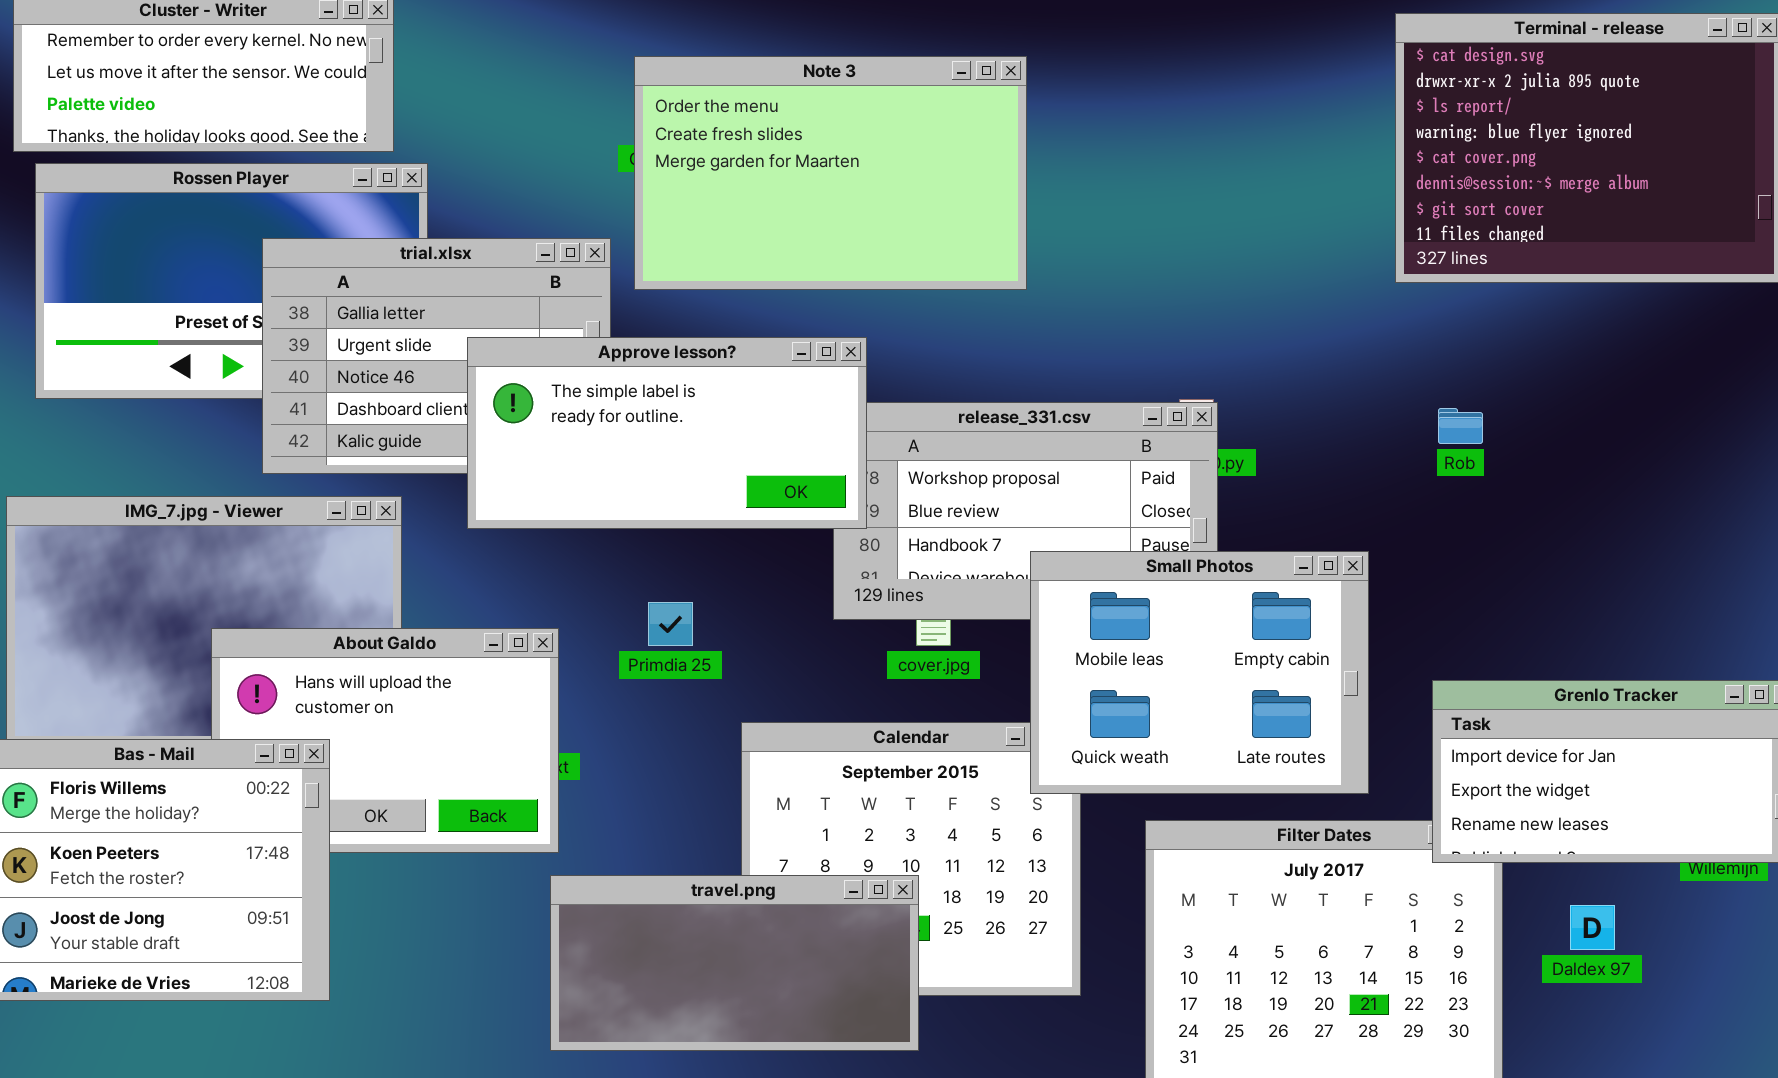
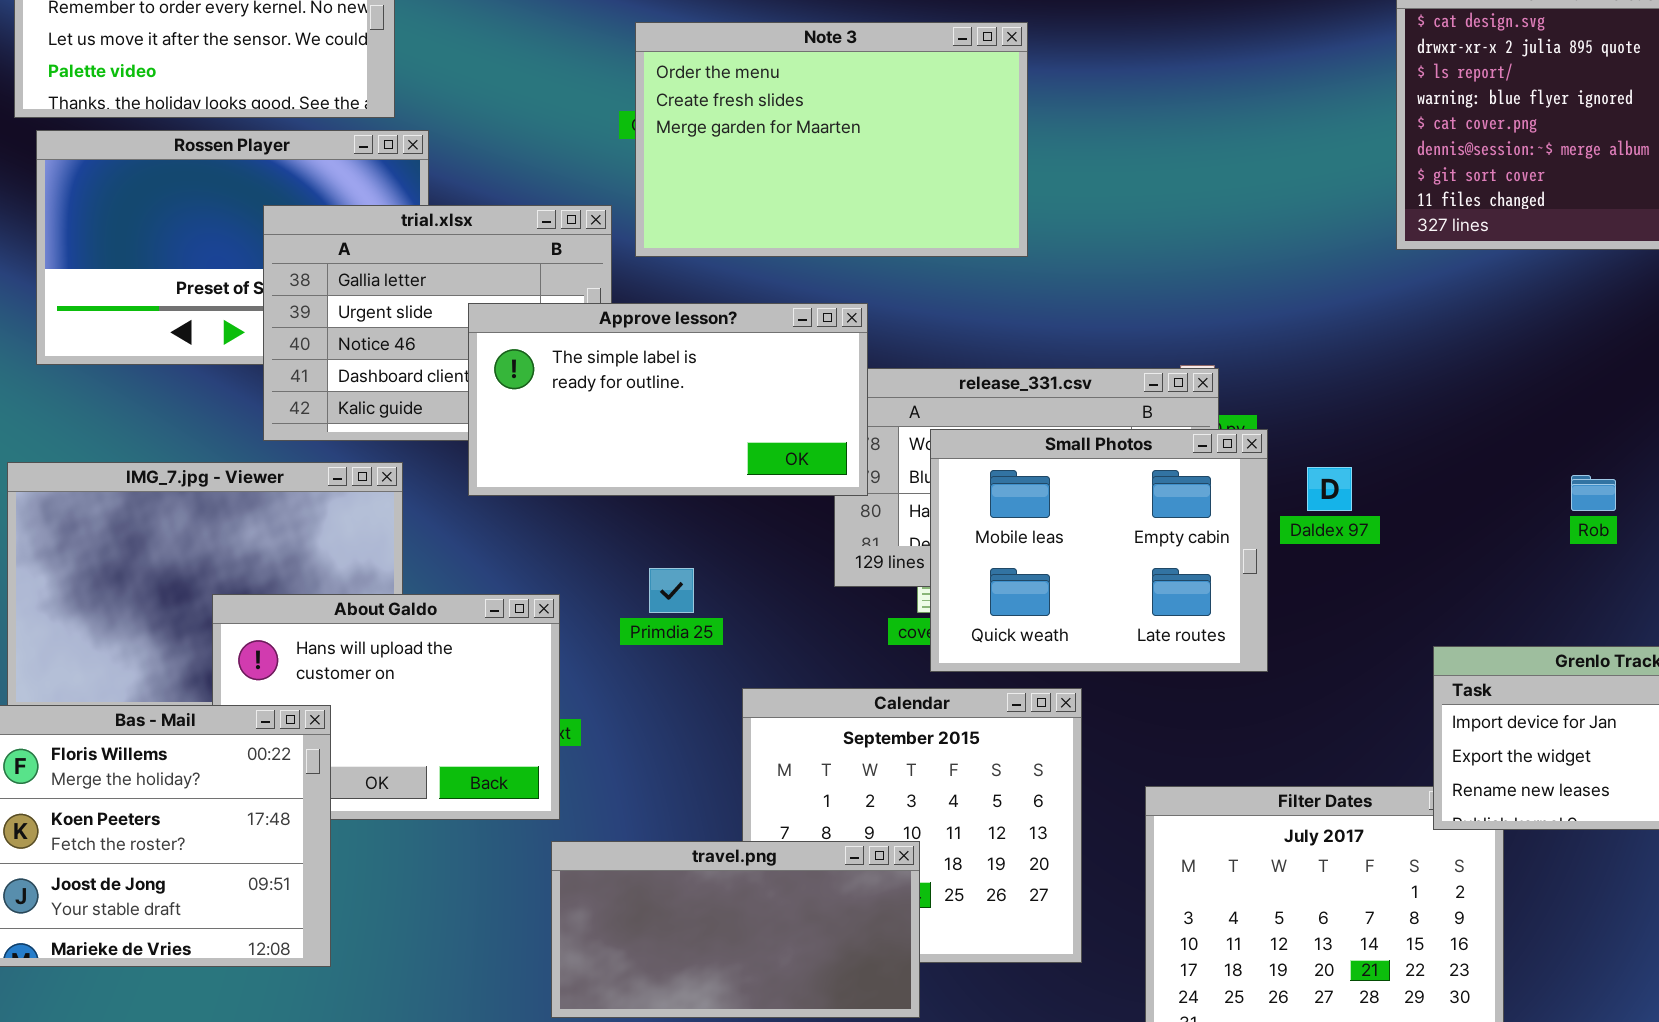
Rob: [1438,408,1483,444] -> [1571,475,1616,511], moved
Small Photos: [1030,551,1369,794] -> [930,429,1268,672], moved
Daldex 97: [1570,905,1615,950] -> [1307,467,1352,511], moved

